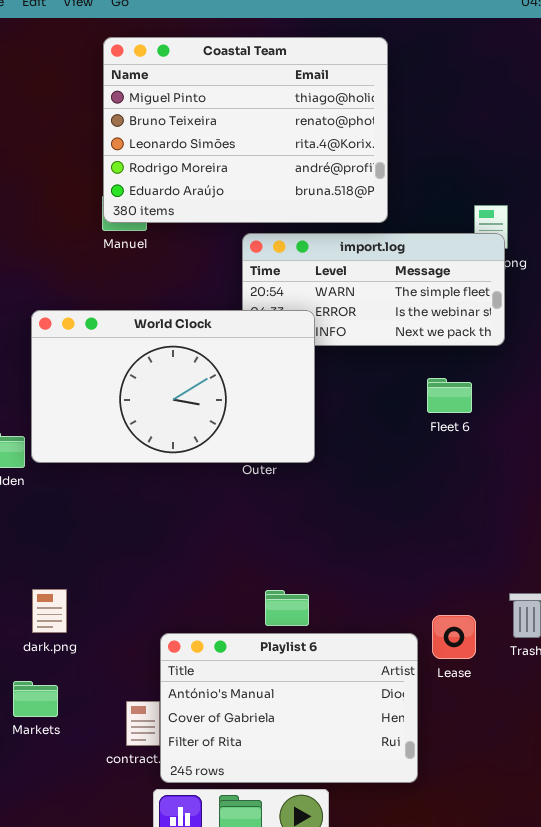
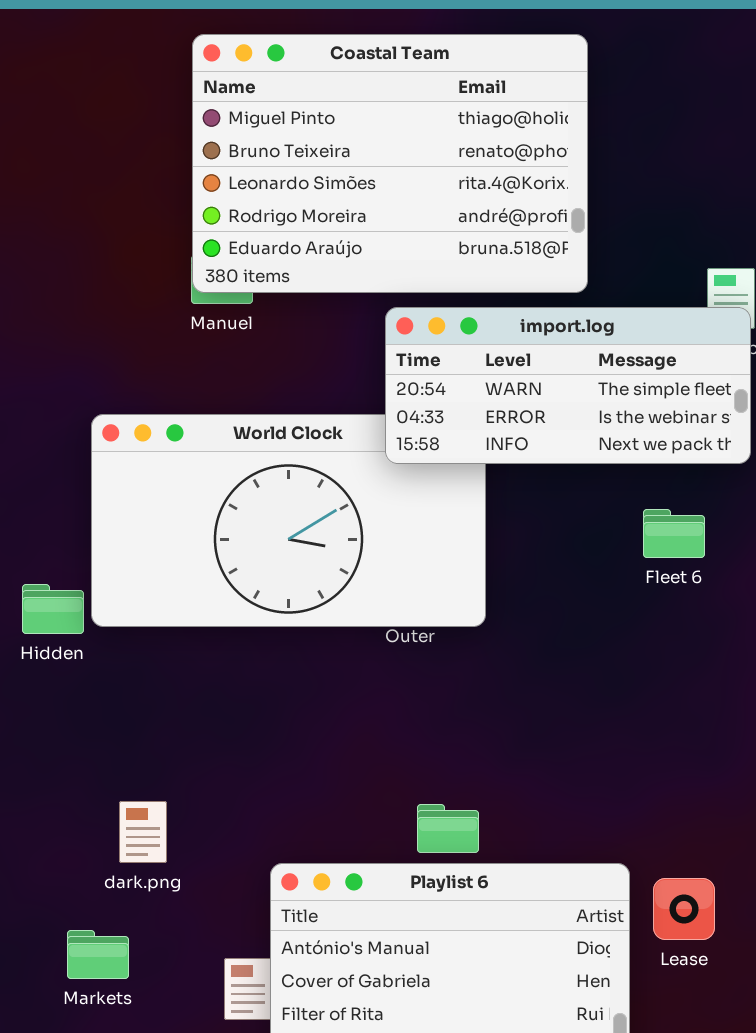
import.log: [242,233,505,346] -> [385,307,751,464], raised
dark.png: [32,589,67,633] -> [119,801,167,863], moved
Lease: [432,615,476,659] -> [653,878,715,940], moved

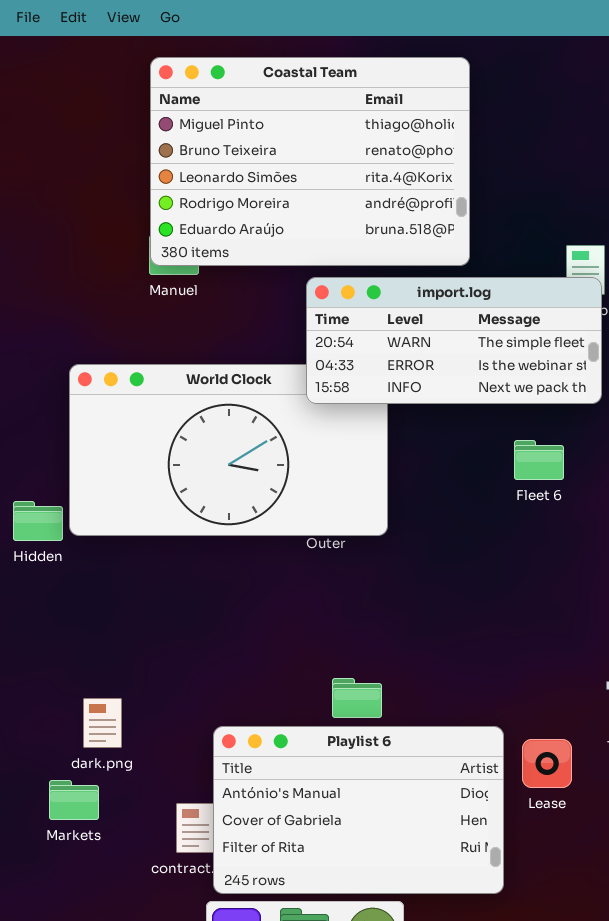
dark.png: [119,801,167,863] -> [83,698,122,748], moved

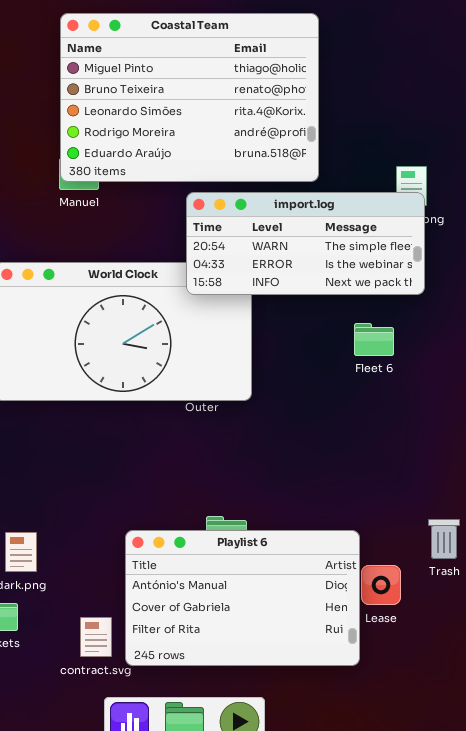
Playlist 6: [213,726,504,894] -> [125,530,360,666], moved

